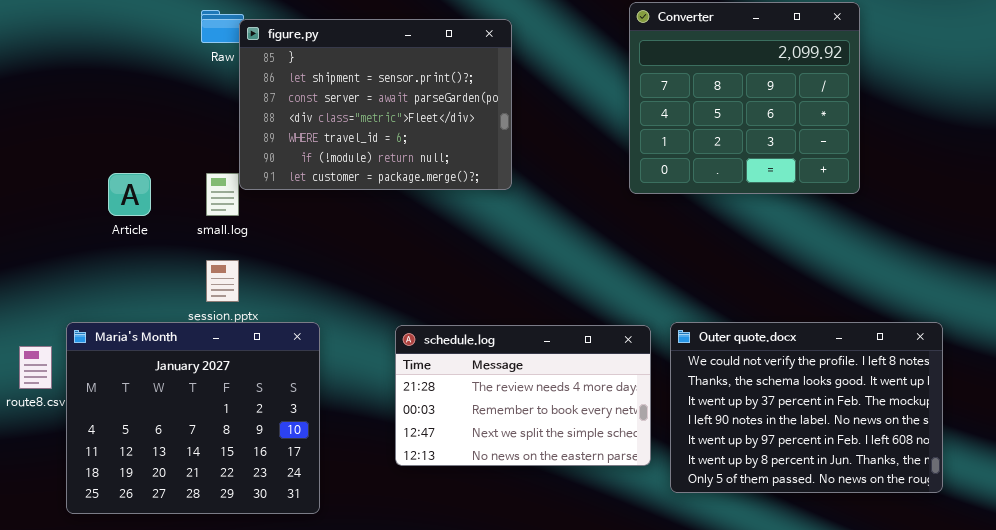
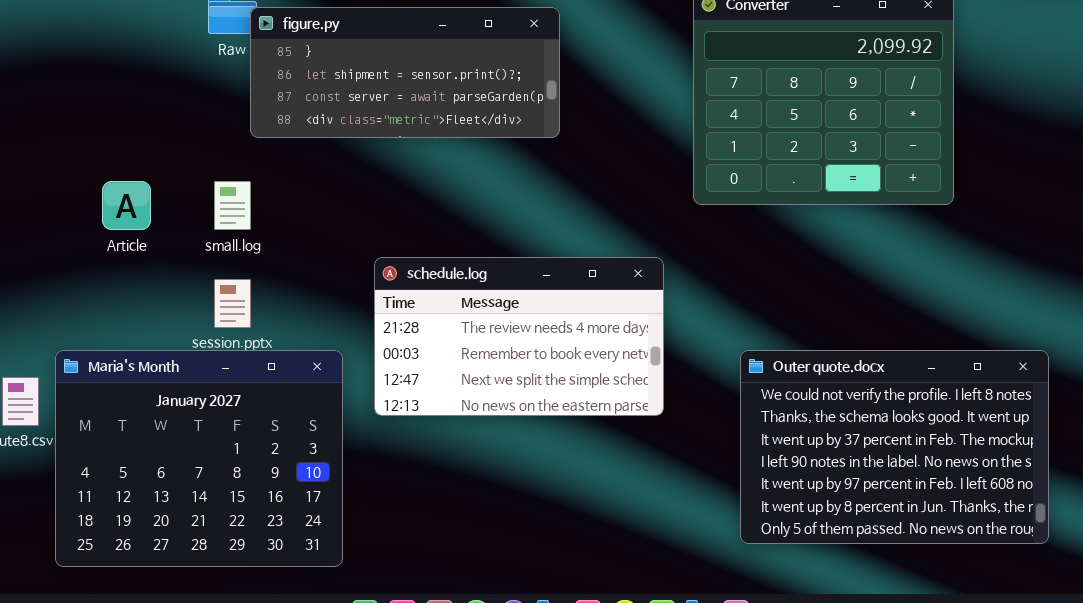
figure.py: [239,19,512,190] -> [250,7,560,138], resized
schedule.log: [395,325,651,466] -> [374,257,664,416], moved

